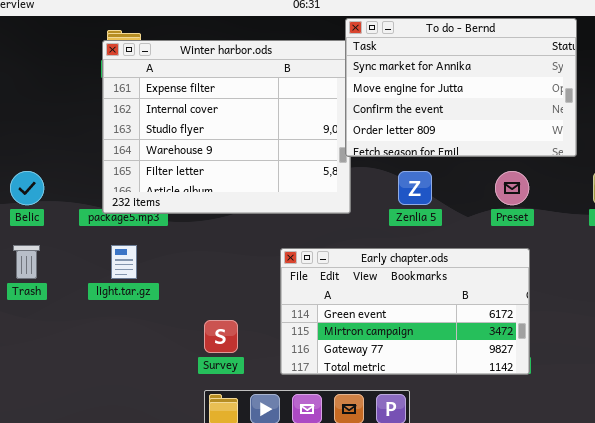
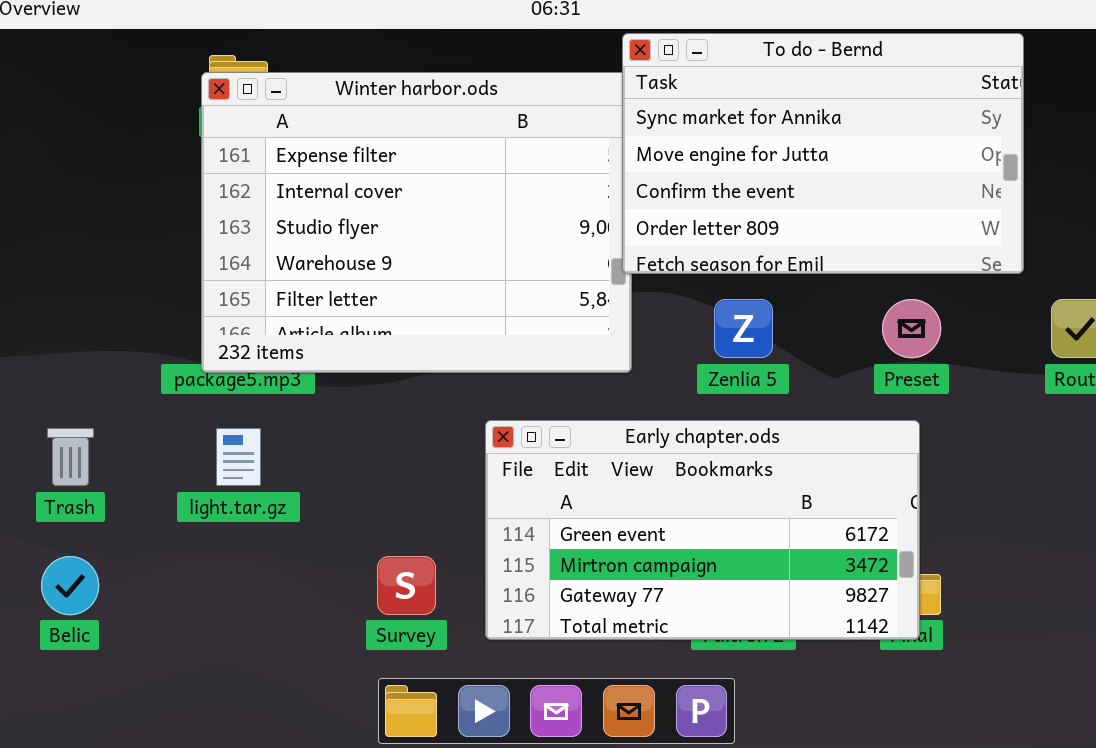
Belic: [10,171,44,205] -> [41,556,99,615], moved
Early chapter.ods: [280,248,530,375] -> [485,420,920,640], moved

